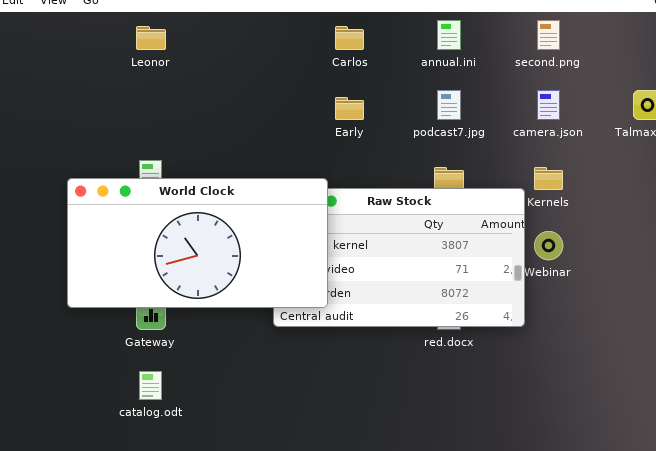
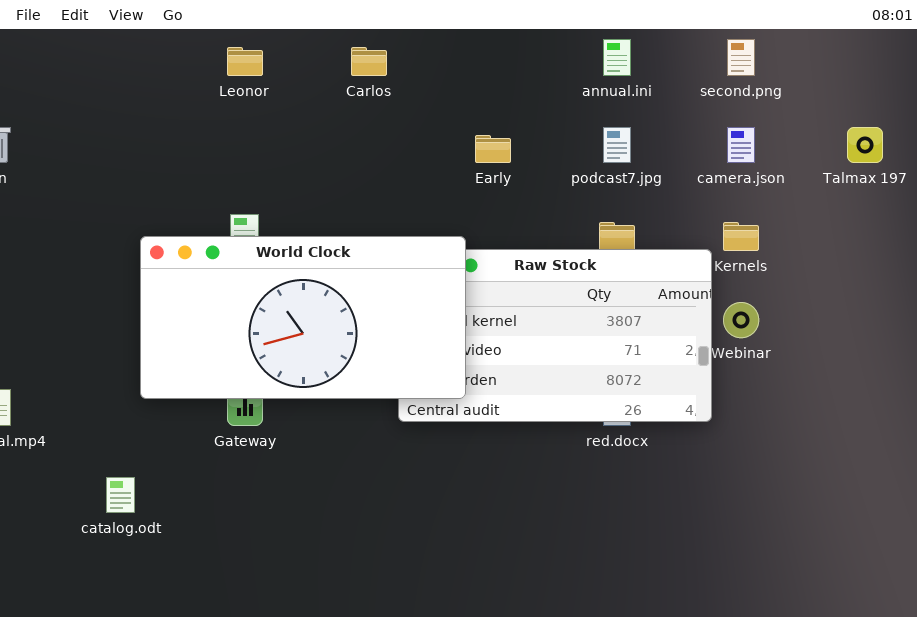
Carlos: [335,26,364,50] -> [351,47,387,76], moved
catalog.odt: [139,371,162,400] -> [106,477,135,513], moved

